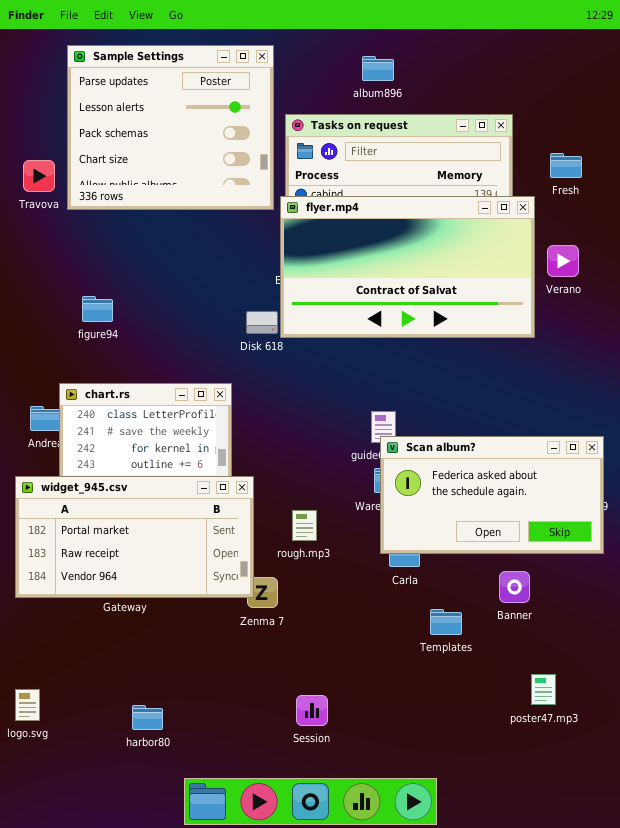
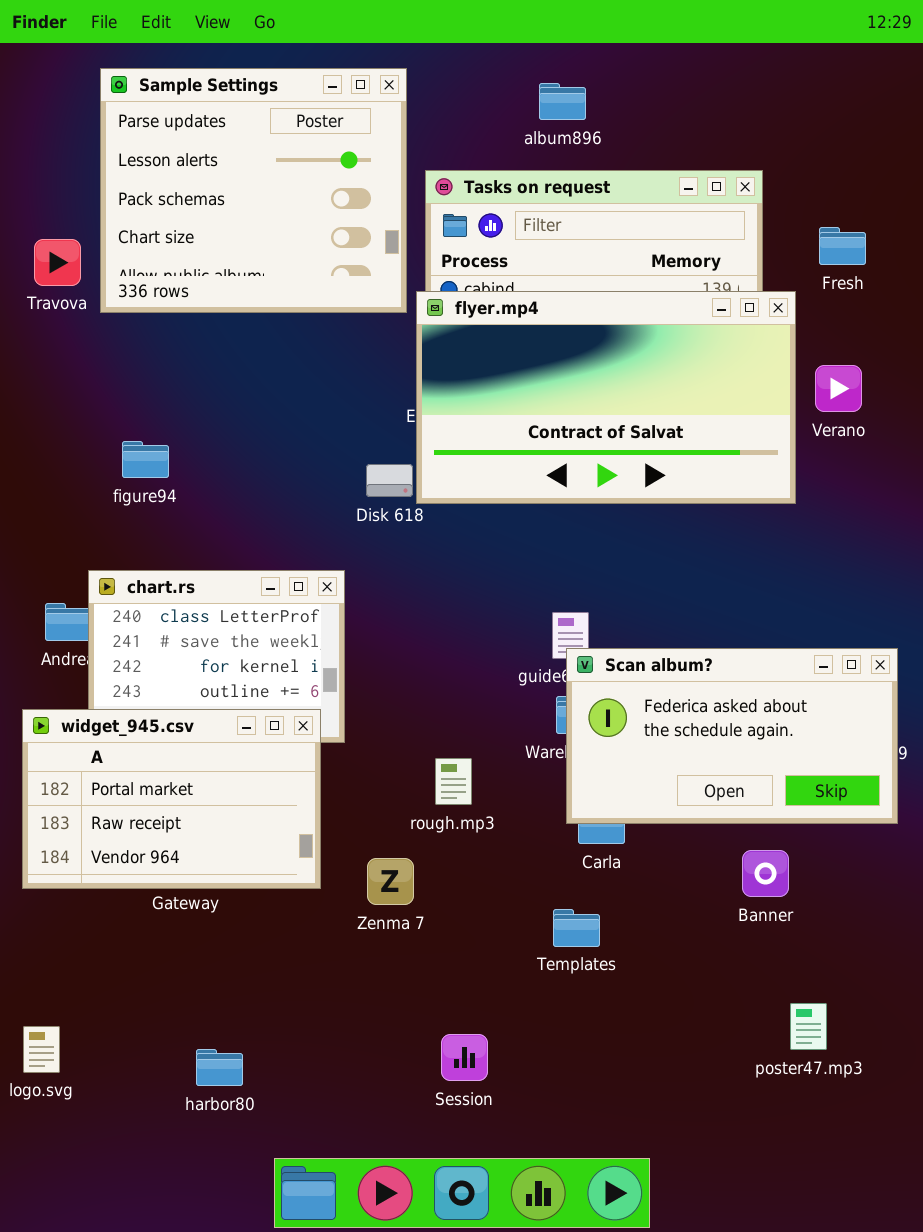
widget_945.csv: [15,476,254,598] -> [22,709,321,889], resized
Templates: [430,609,462,635] -> [553,909,600,947], moved

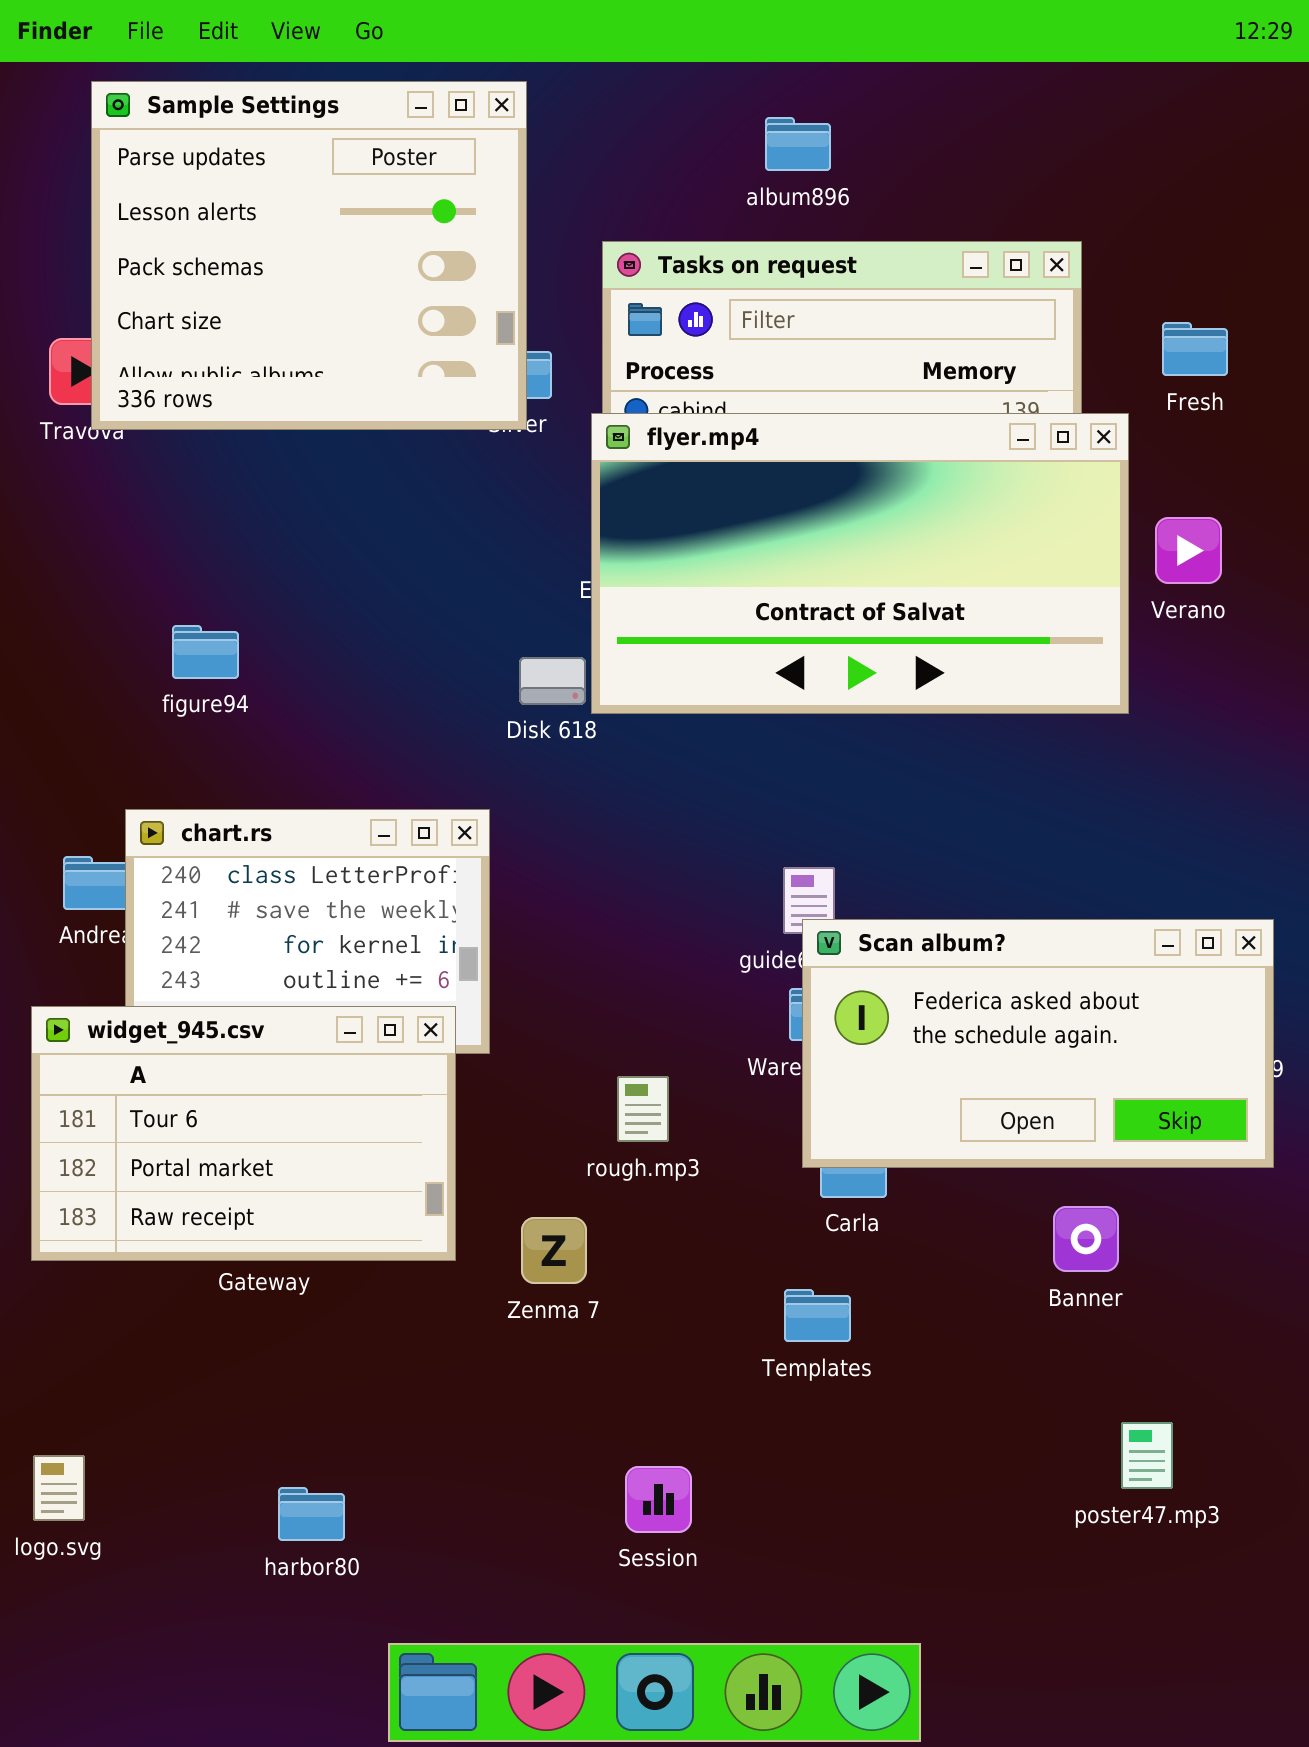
Sample Settings: [100,68,407,313] -> [91,81,527,430], moved
widget_945.csv: [22,709,321,889] -> [31,1006,456,1261], scrolled up 1 row

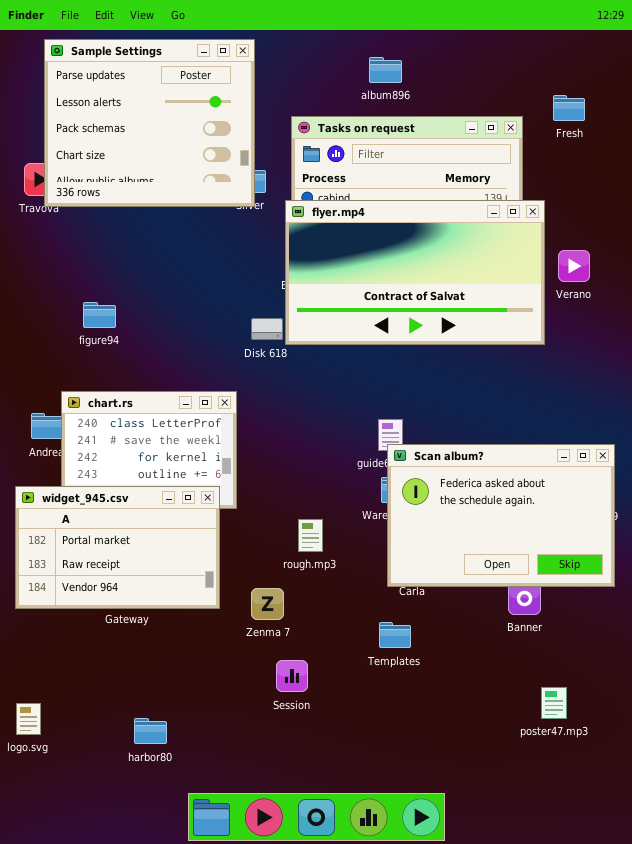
Fresh: [1162,322,1228,376] -> [553,95,585,121], moved
Scan album?: [802,919,1274,1168] -> [387,444,615,587], resized
widget_945.csv: [31,1006,456,1261] -> [15,486,220,609], scrolled down 1 row
Session: [625,1466,692,1533] -> [276,660,308,692], moved

